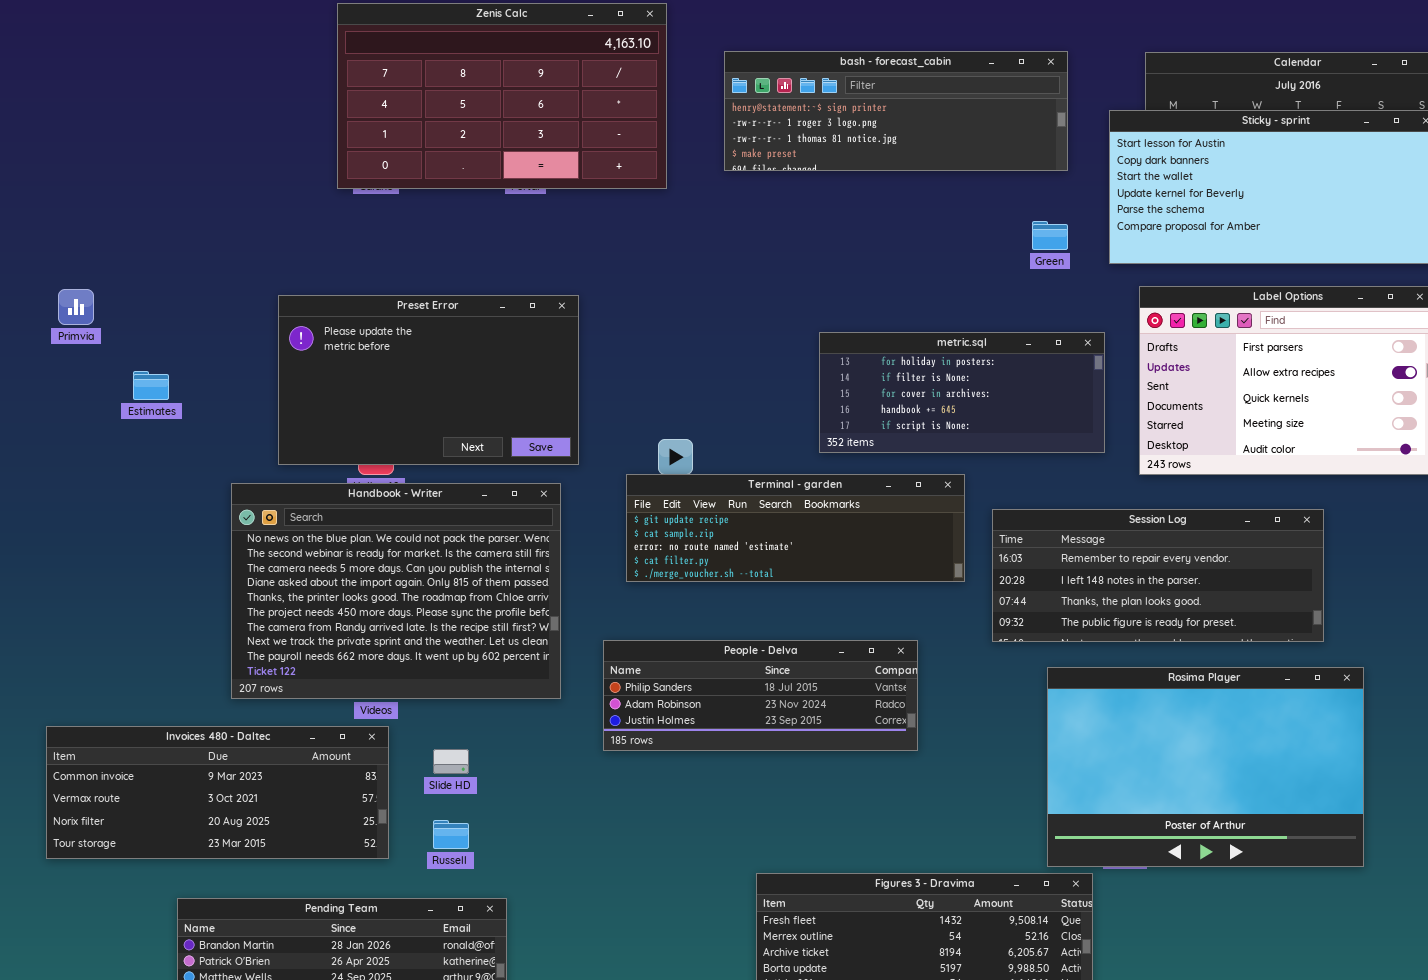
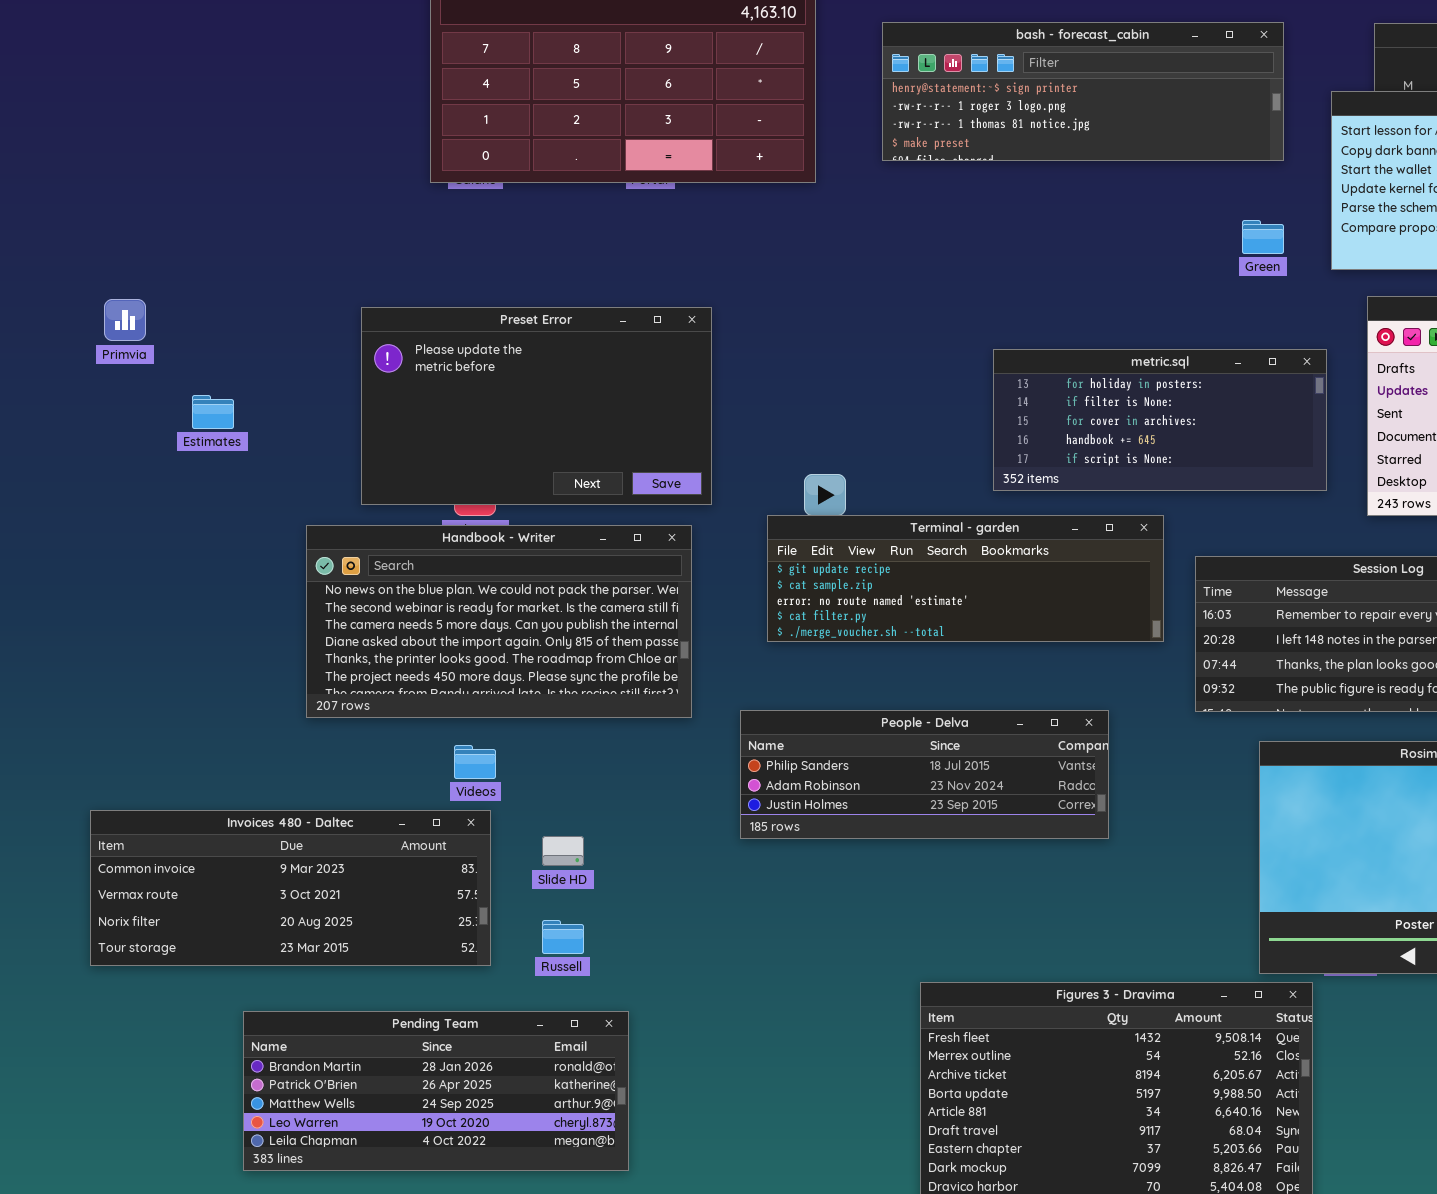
Handbook - Writer: [231,483,561,699] -> [306,525,692,718], resized

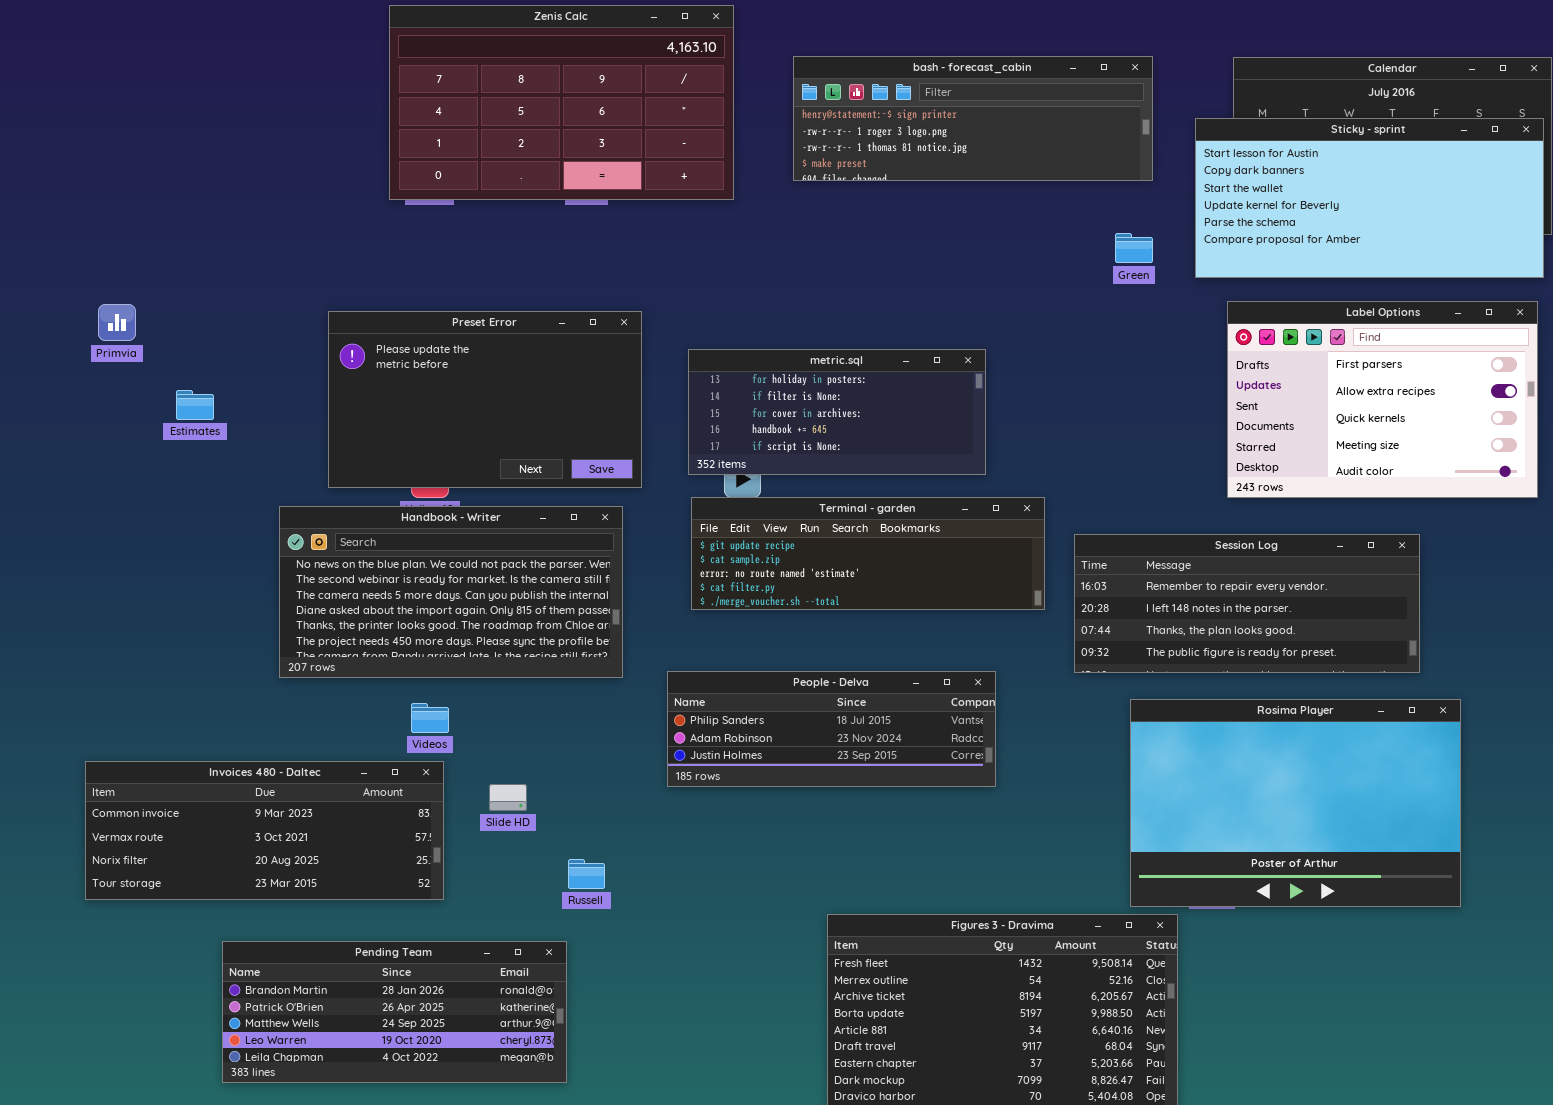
metric.sql: [993,349,1327,491] -> [688,349,986,475], moved
Russell: [542,920,584,954] -> [568,859,605,889], moved

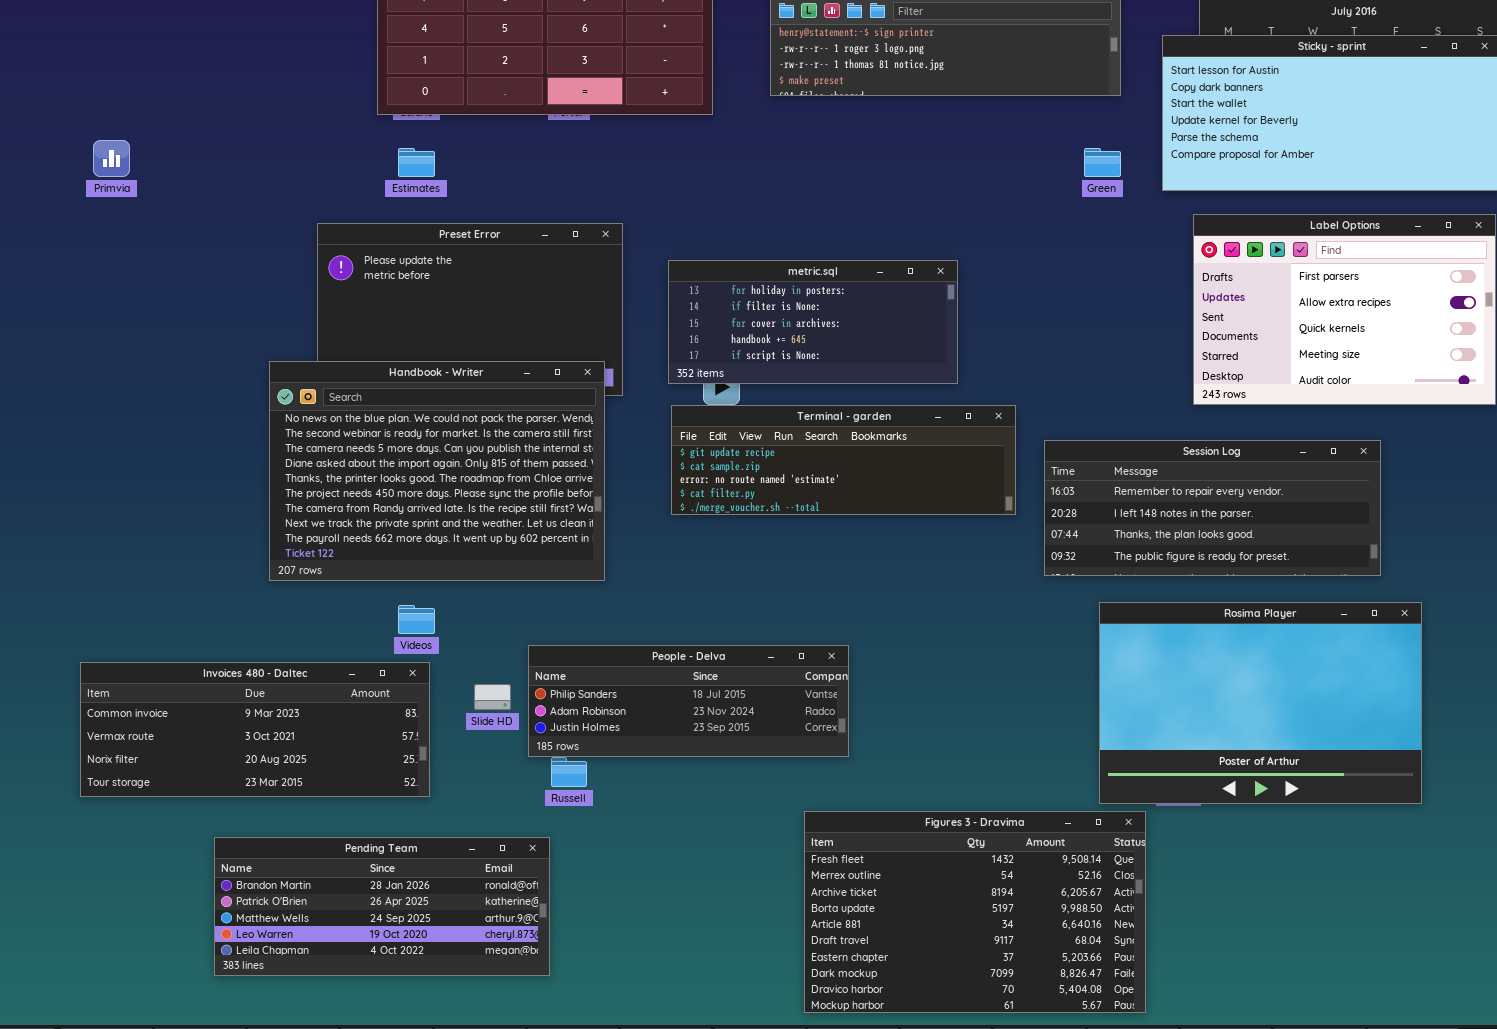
Primvia: [98,304,136,341] -> [93,140,130,177], moved
Estimates: [176,390,214,420] -> [398,148,435,177], moved
Handbook - Writer: [279,506,623,678] -> [269,361,605,581], resized
People - Delva: [667,671,996,787] -> [528,645,849,757], moved

